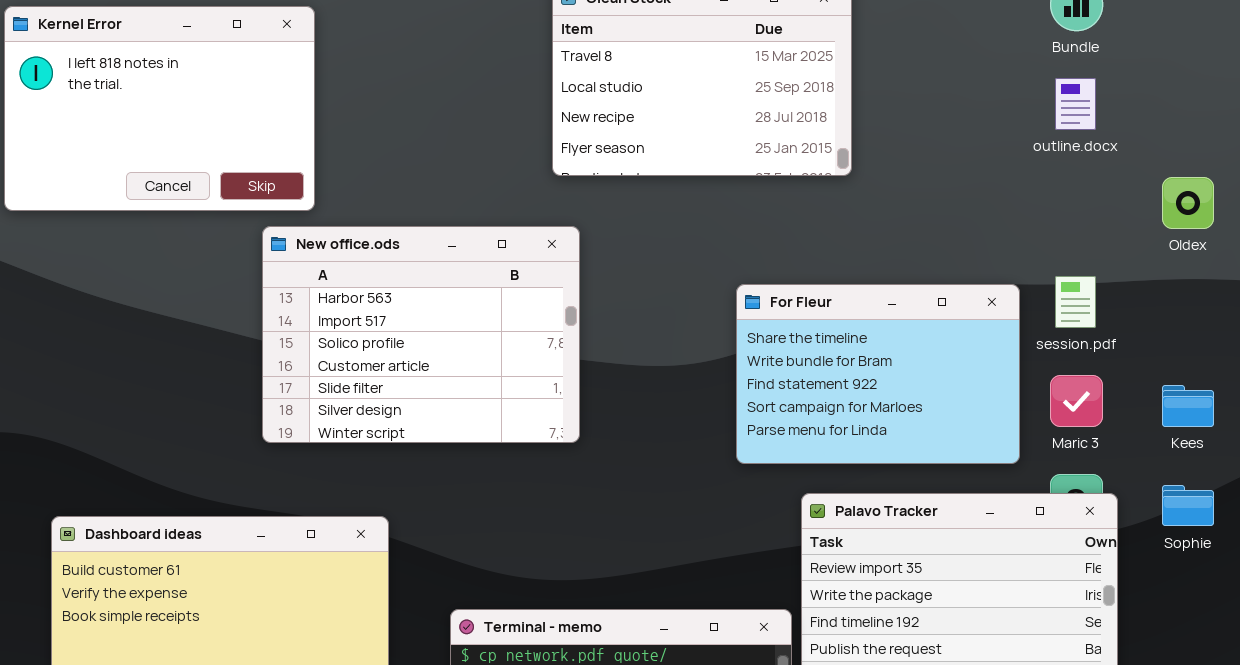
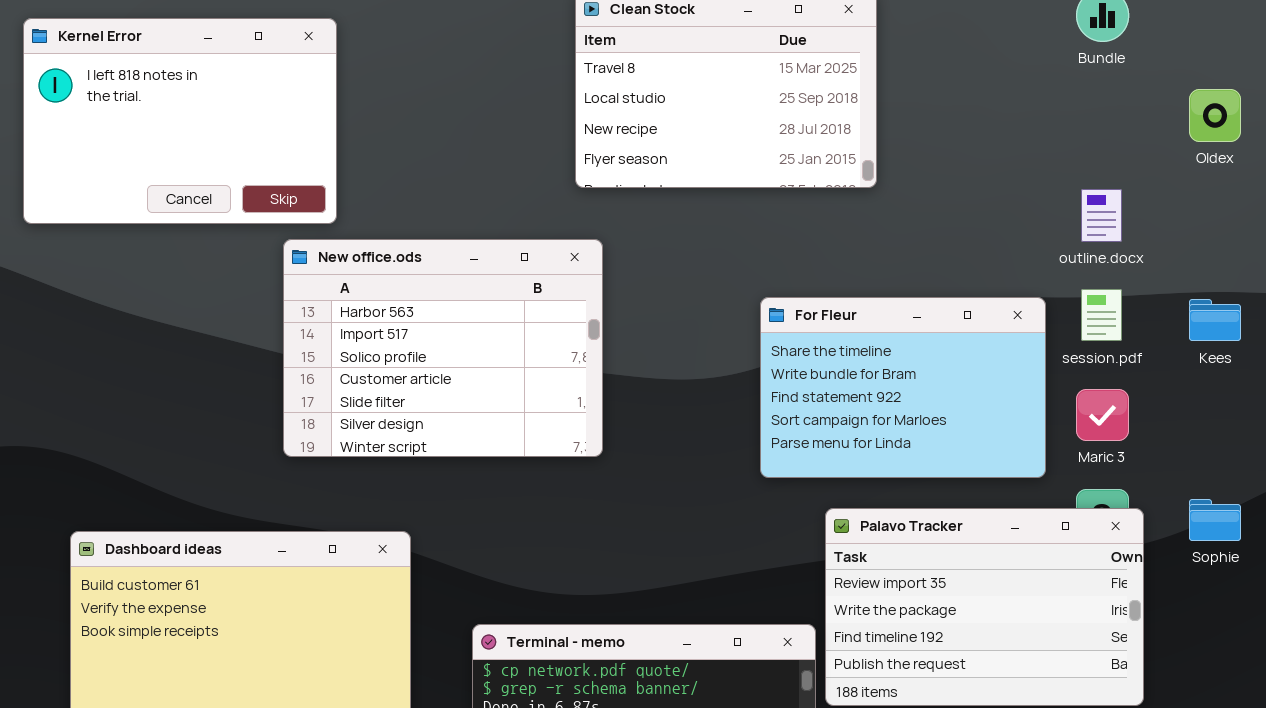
outline.docx: [1055,78,1096,130] -> [1081,189,1122,242], moved
Oldex: [1162,177,1214,229] -> [1189,89,1241,142], moved
Kees: [1162,385,1214,427] -> [1189,299,1241,341], moved

